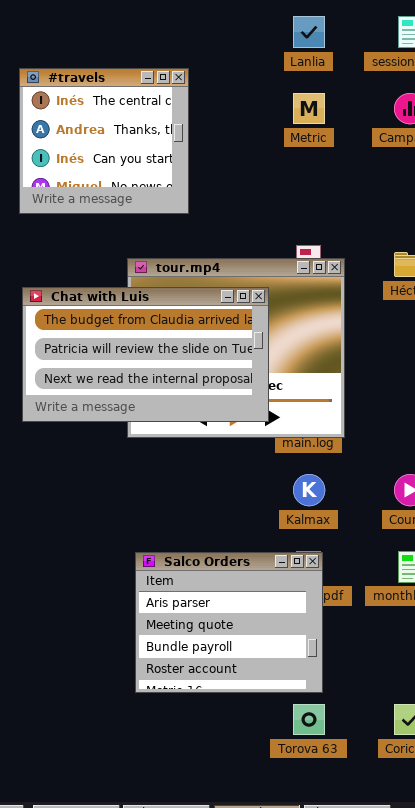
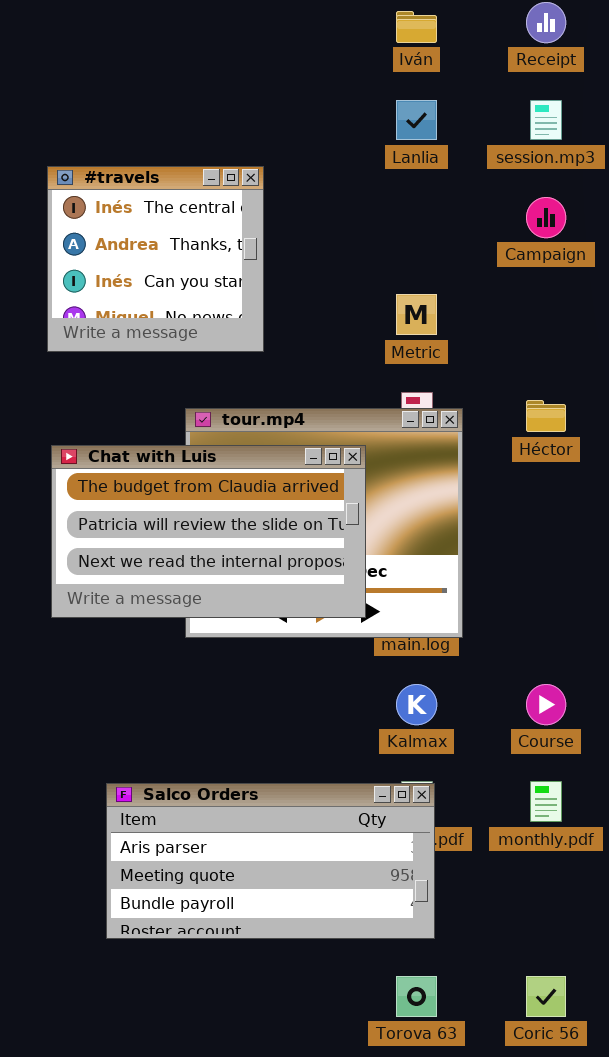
Metric: [293,93,325,124] -> [396,294,437,335], moved
Salco Orders: [135,552,323,693] -> [106,783,435,939], resized

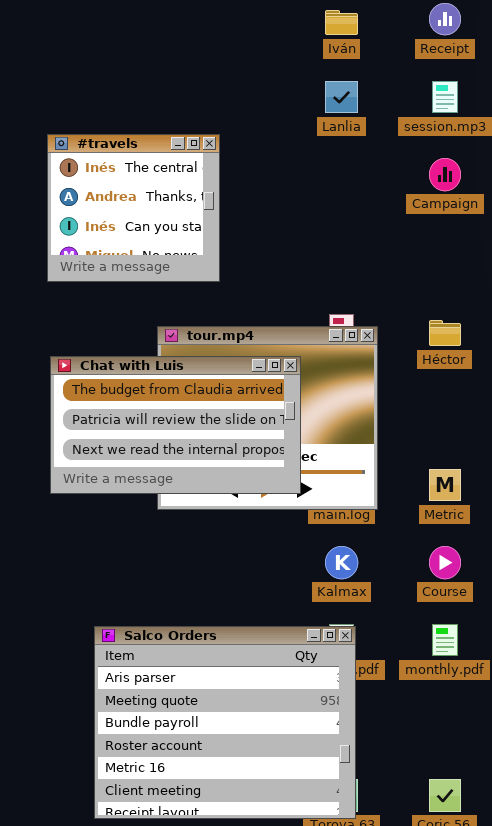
Metric: [396,294,437,335] -> [429,469,461,501], moved
Salco Orders: [106,783,435,939] -> [94,626,356,819], resized

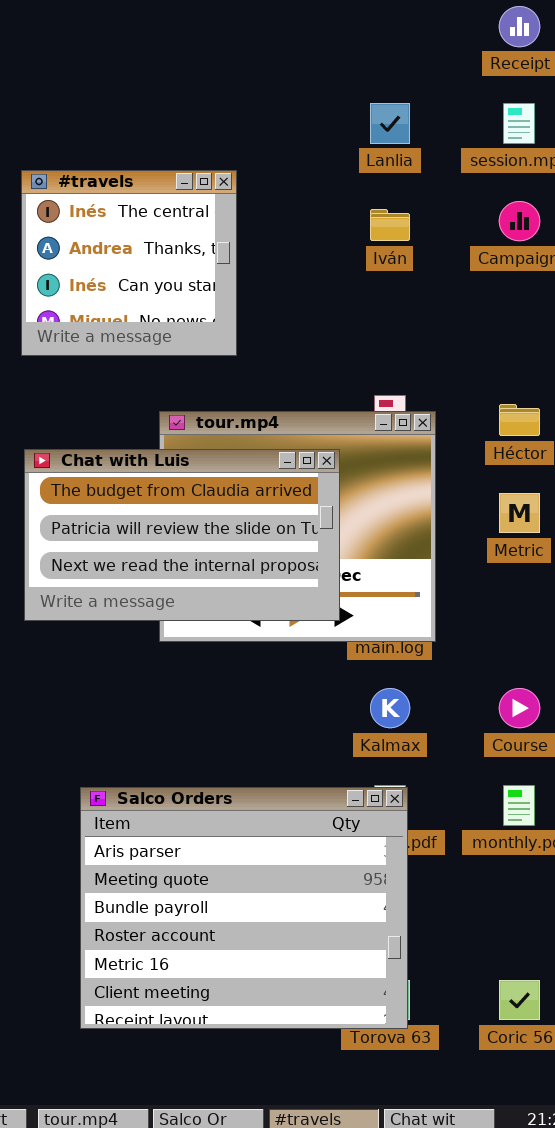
Iván: [325,10,358,35] -> [370,209,410,241], moved
Metric: [429,469,461,501] -> [499,493,540,533], moved

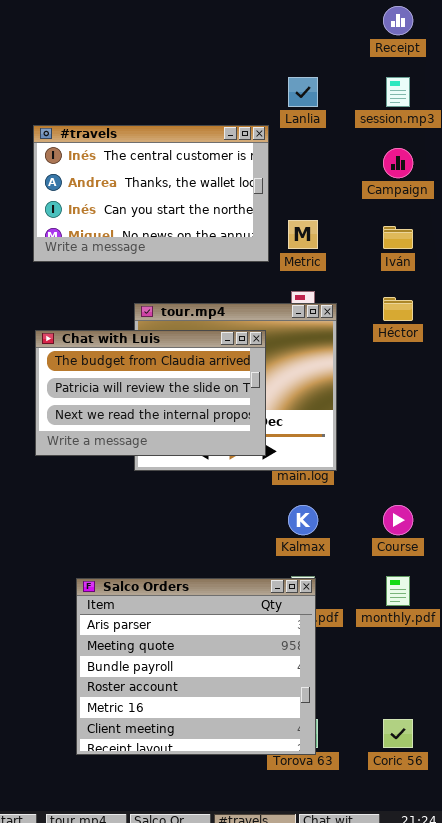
#travels: [21,170,237,356] -> [33,125,269,262], resized
Iván: [370,209,410,241] -> [383,226,413,249], moved
Metric: [499,493,540,533] -> [288,220,318,249], moved

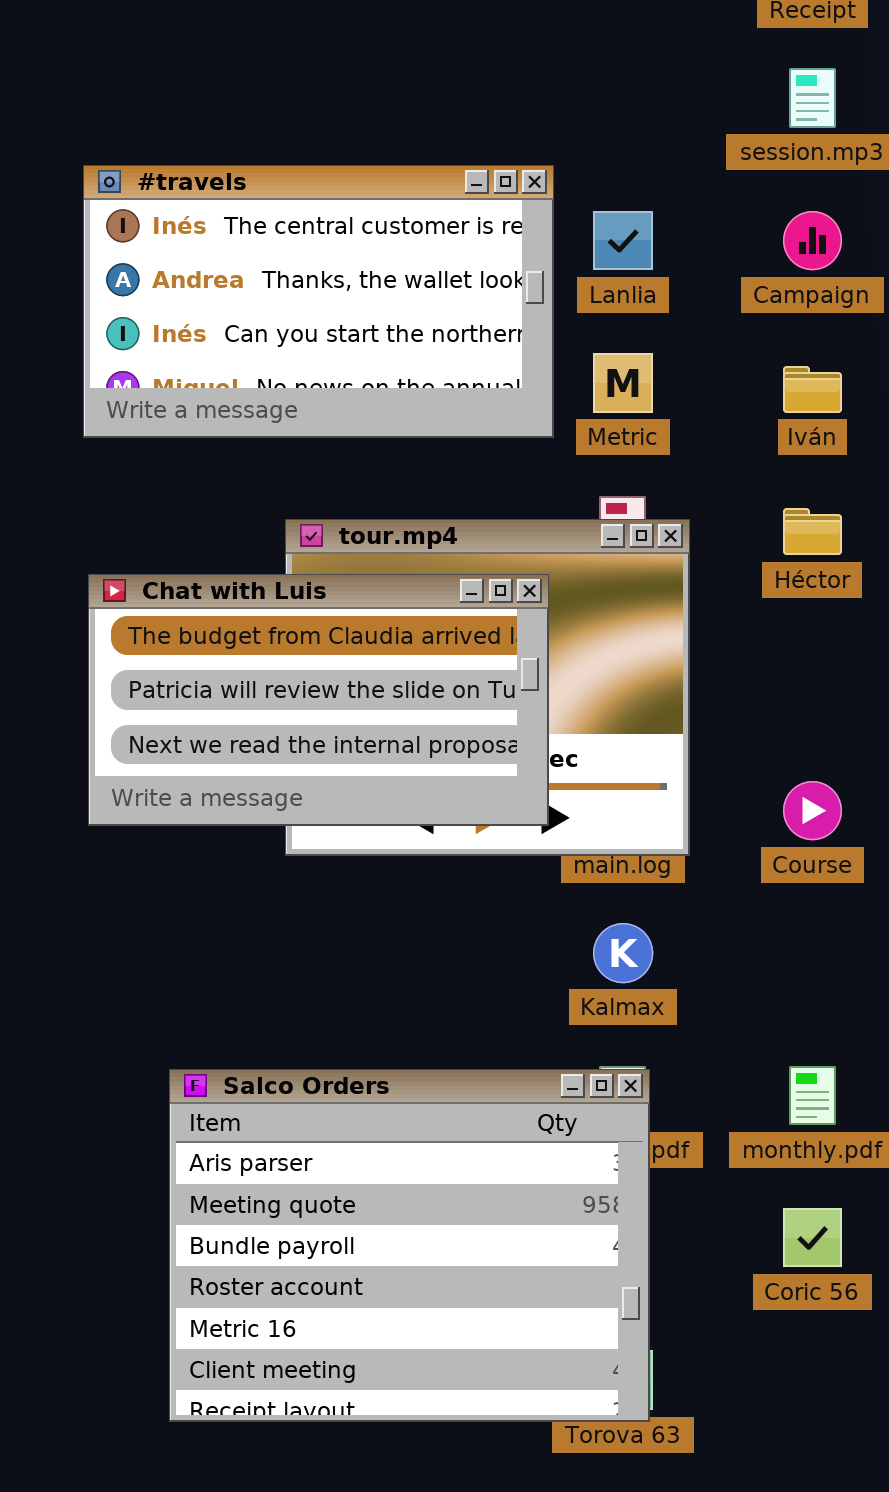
Lanlia: [288,77,318,107] -> [593,211,653,270], moved
Course: [383,505,413,535] -> [783,781,842,840], moved
Coric 56: [383,719,413,748] -> [783,1208,842,1267], moved

